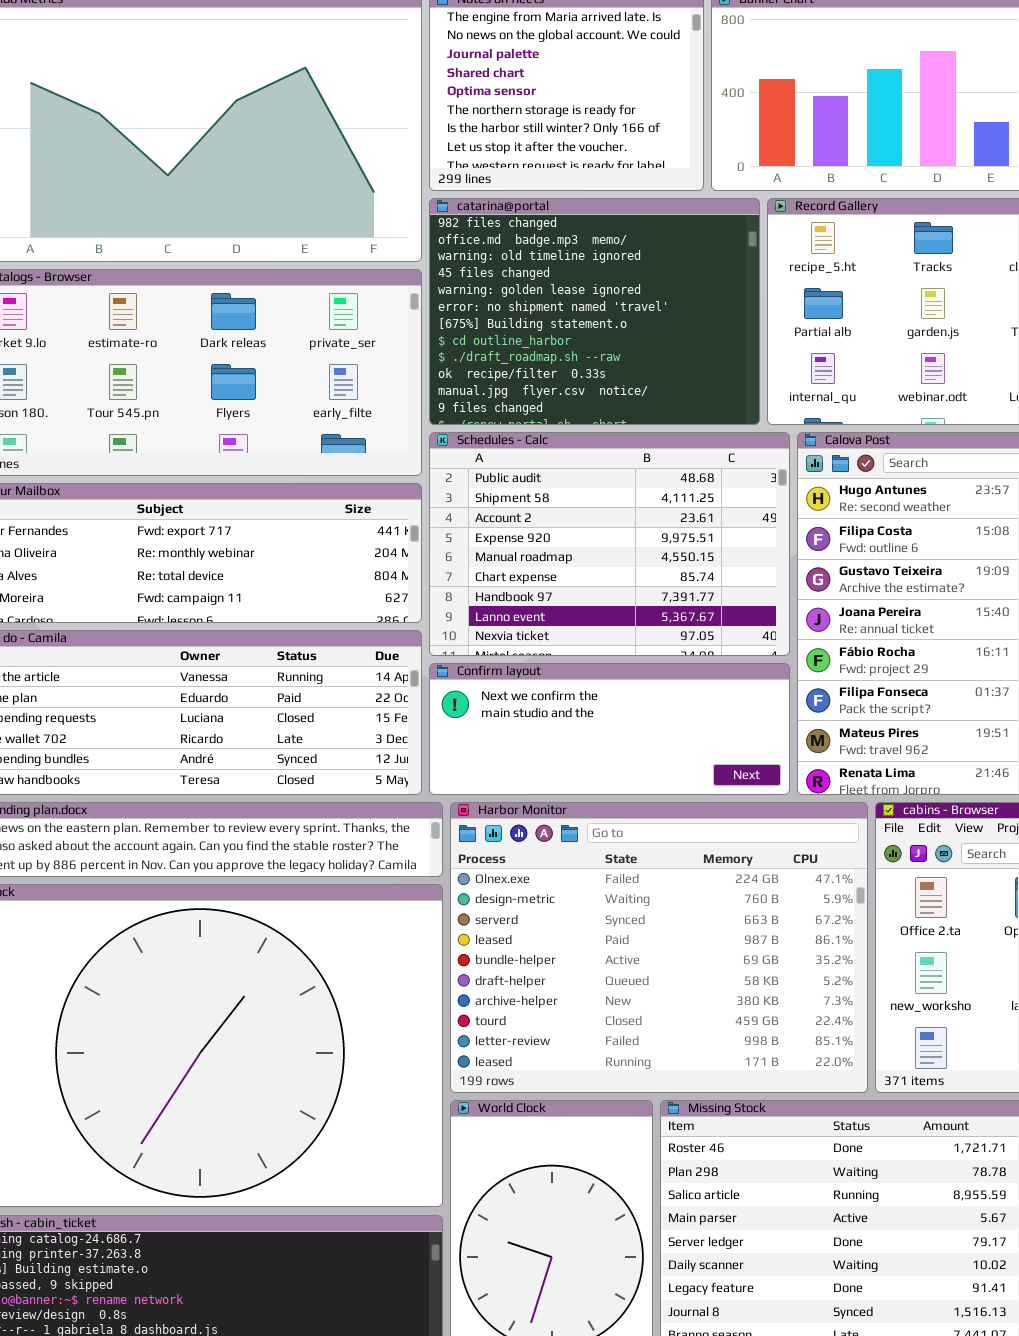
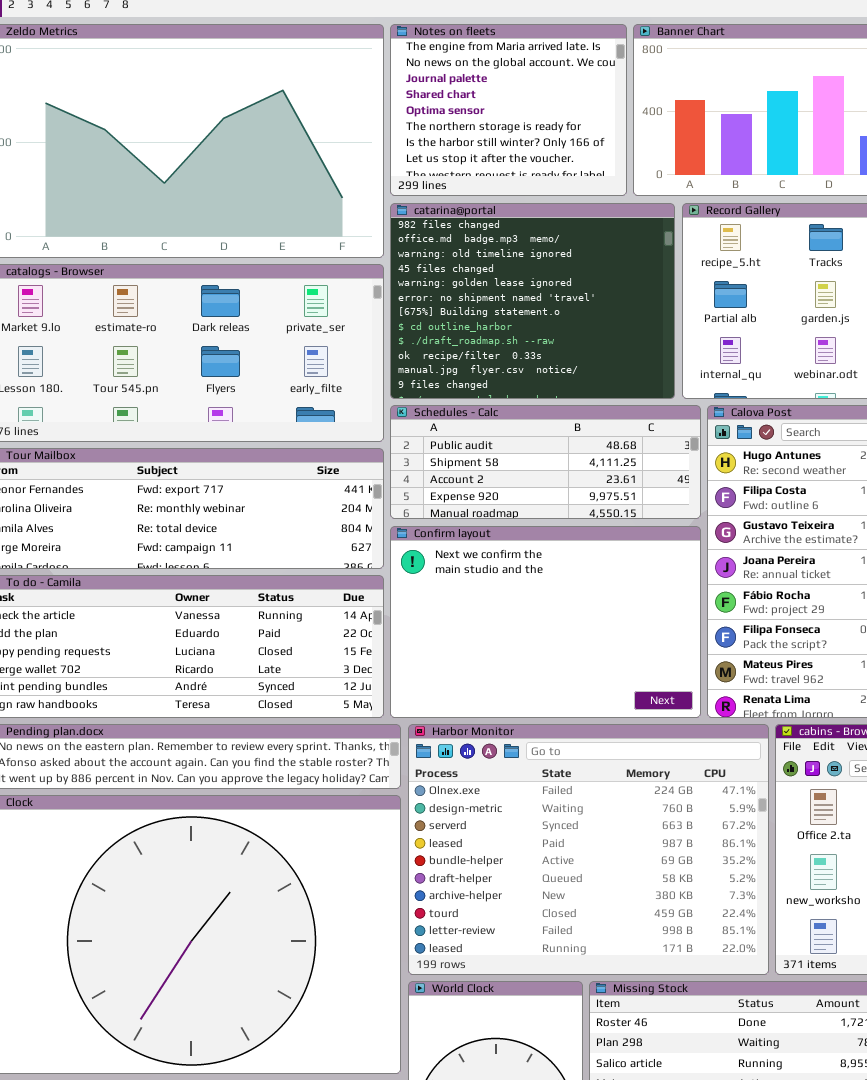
Schedules - Calc: [429,432,790,656] -> [390,405,701,519], resized
Confirm layout: [429,663,790,795] -> [390,526,701,718], resized

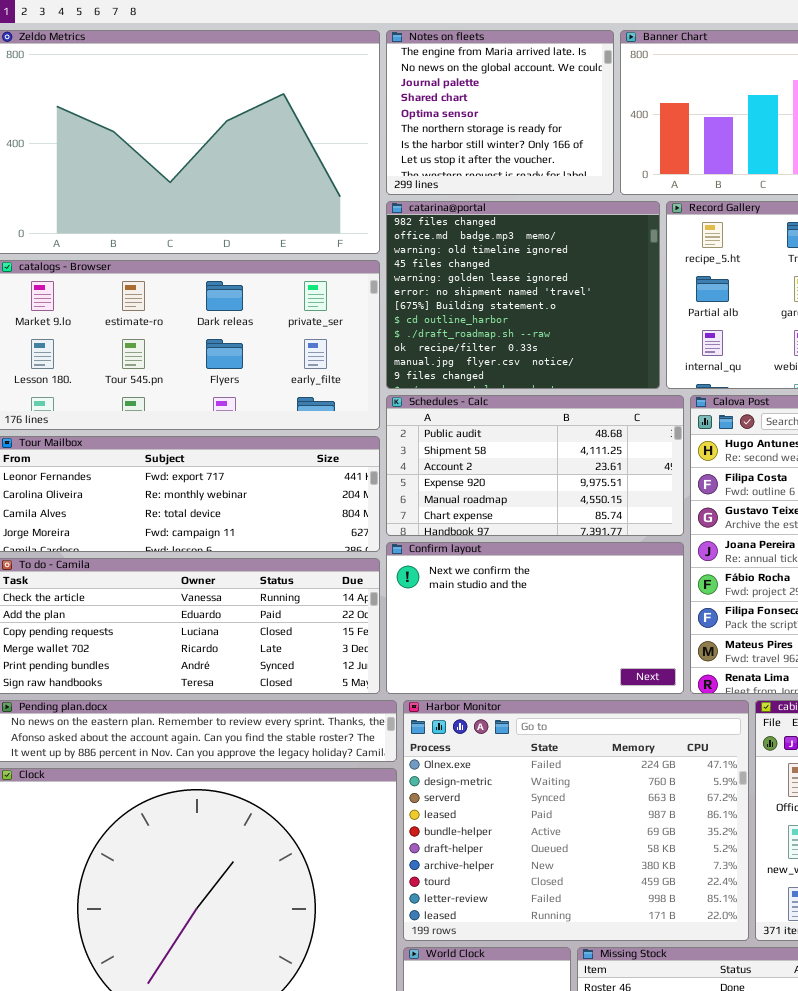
Schedules - Calc: [390,405,701,519] -> [386,395,684,536], resized
Confirm layout: [390,526,701,718] -> [386,542,684,694], resized

